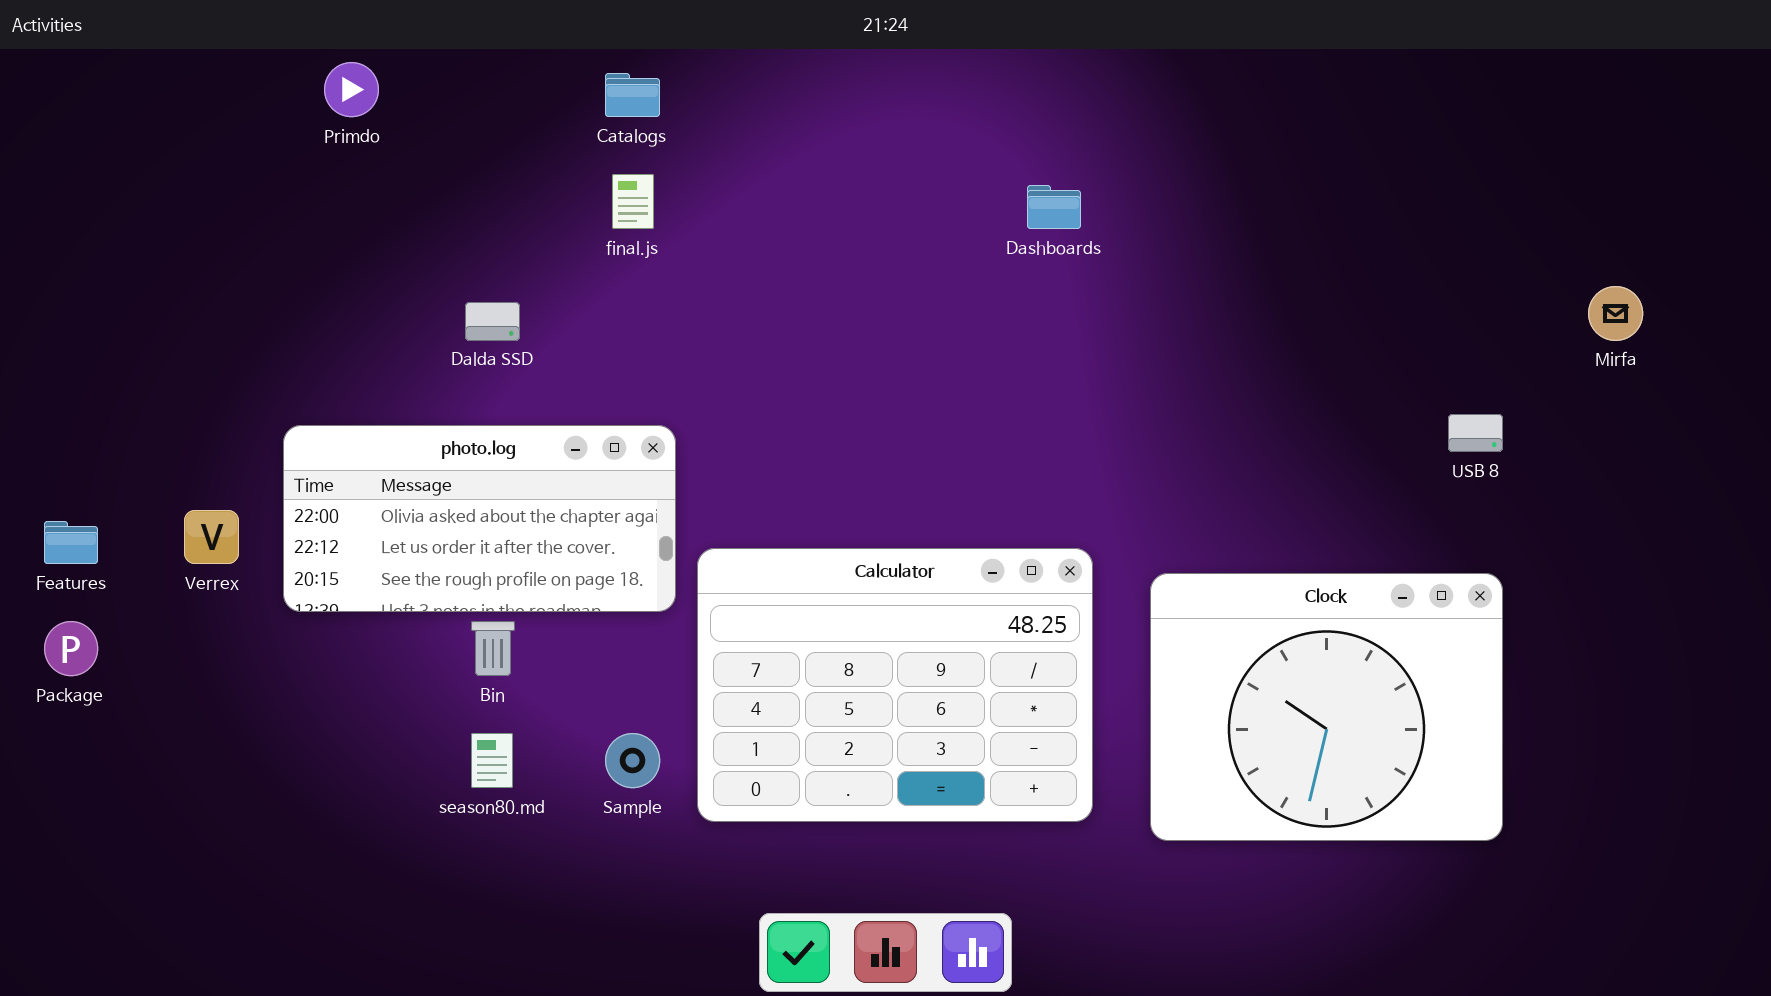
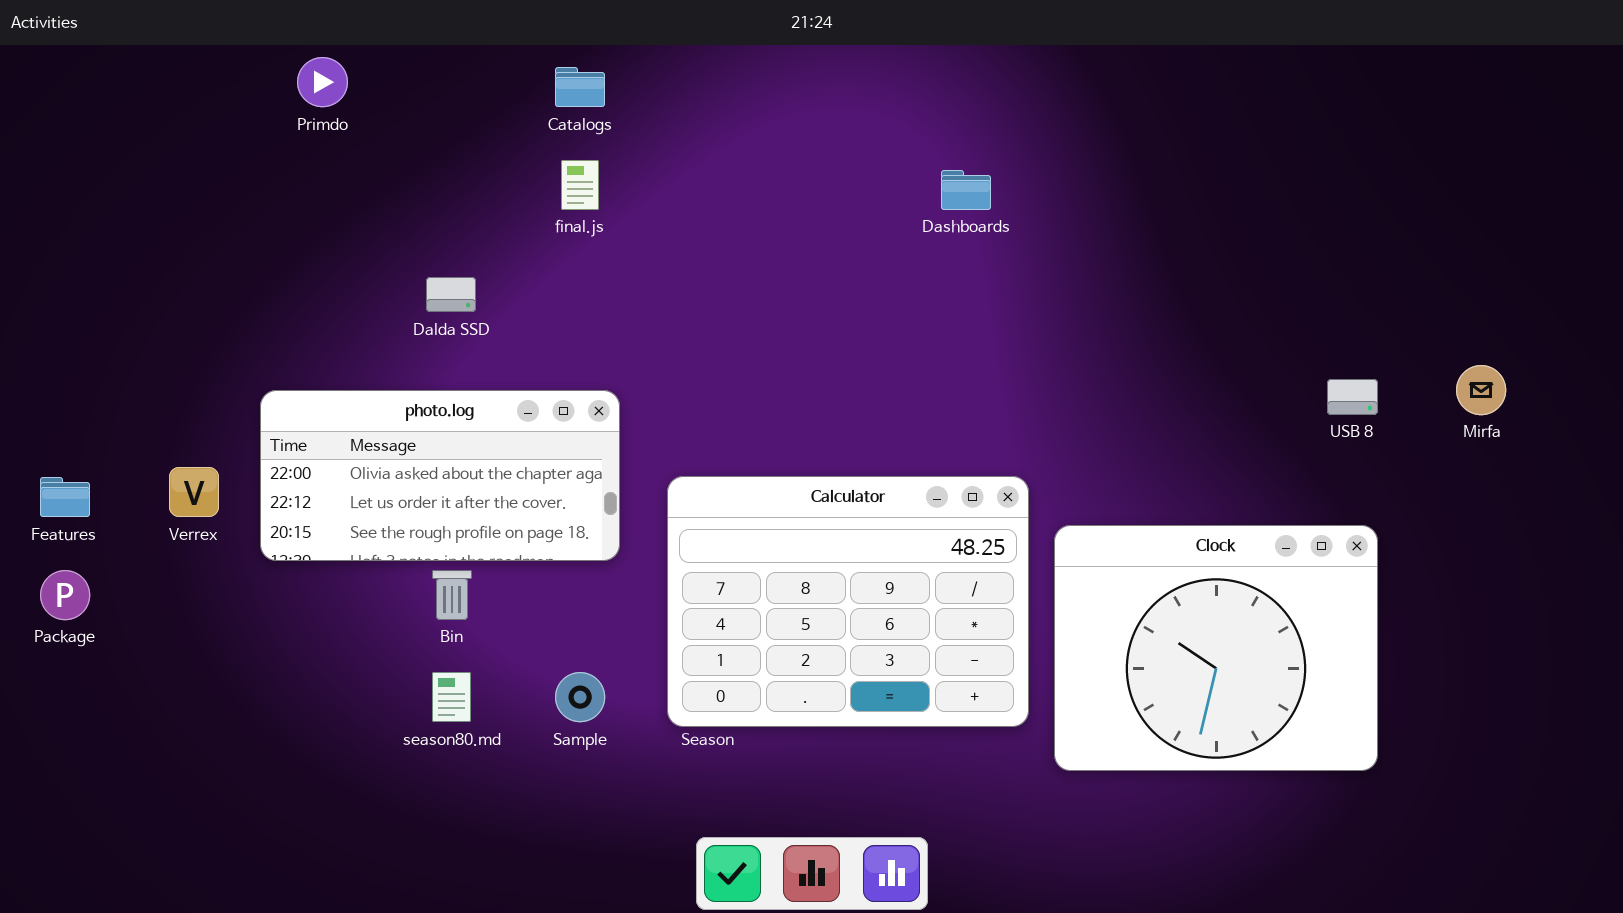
Mirfa: [1588,286,1643,341] -> [1456,365,1506,415], moved
Calculator: [697,548,1093,822] -> [667,476,1029,727], moved

